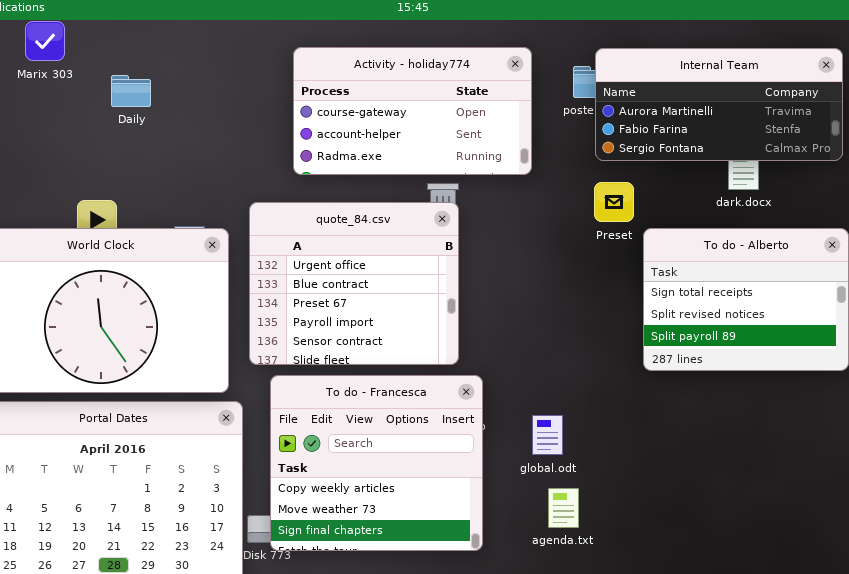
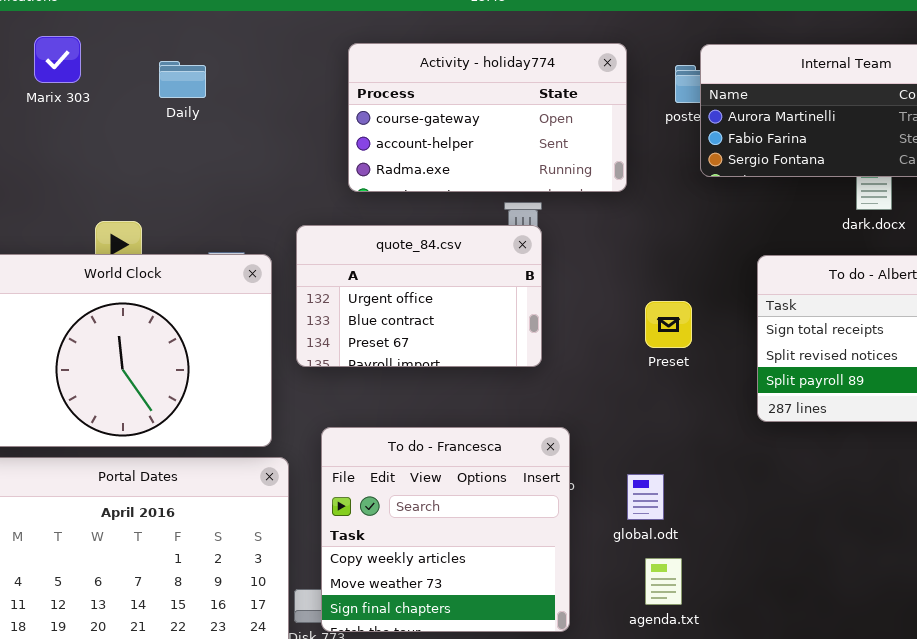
Marix 303: [25,21,65,61] -> [34,36,81,83], moved
Daily: [111,75,151,107] -> [159,61,206,98], moved
Preset: [594,182,634,222] -> [645,301,692,348], moved
quote_84.csv: [249,202,459,365] -> [296,225,542,367], resized

